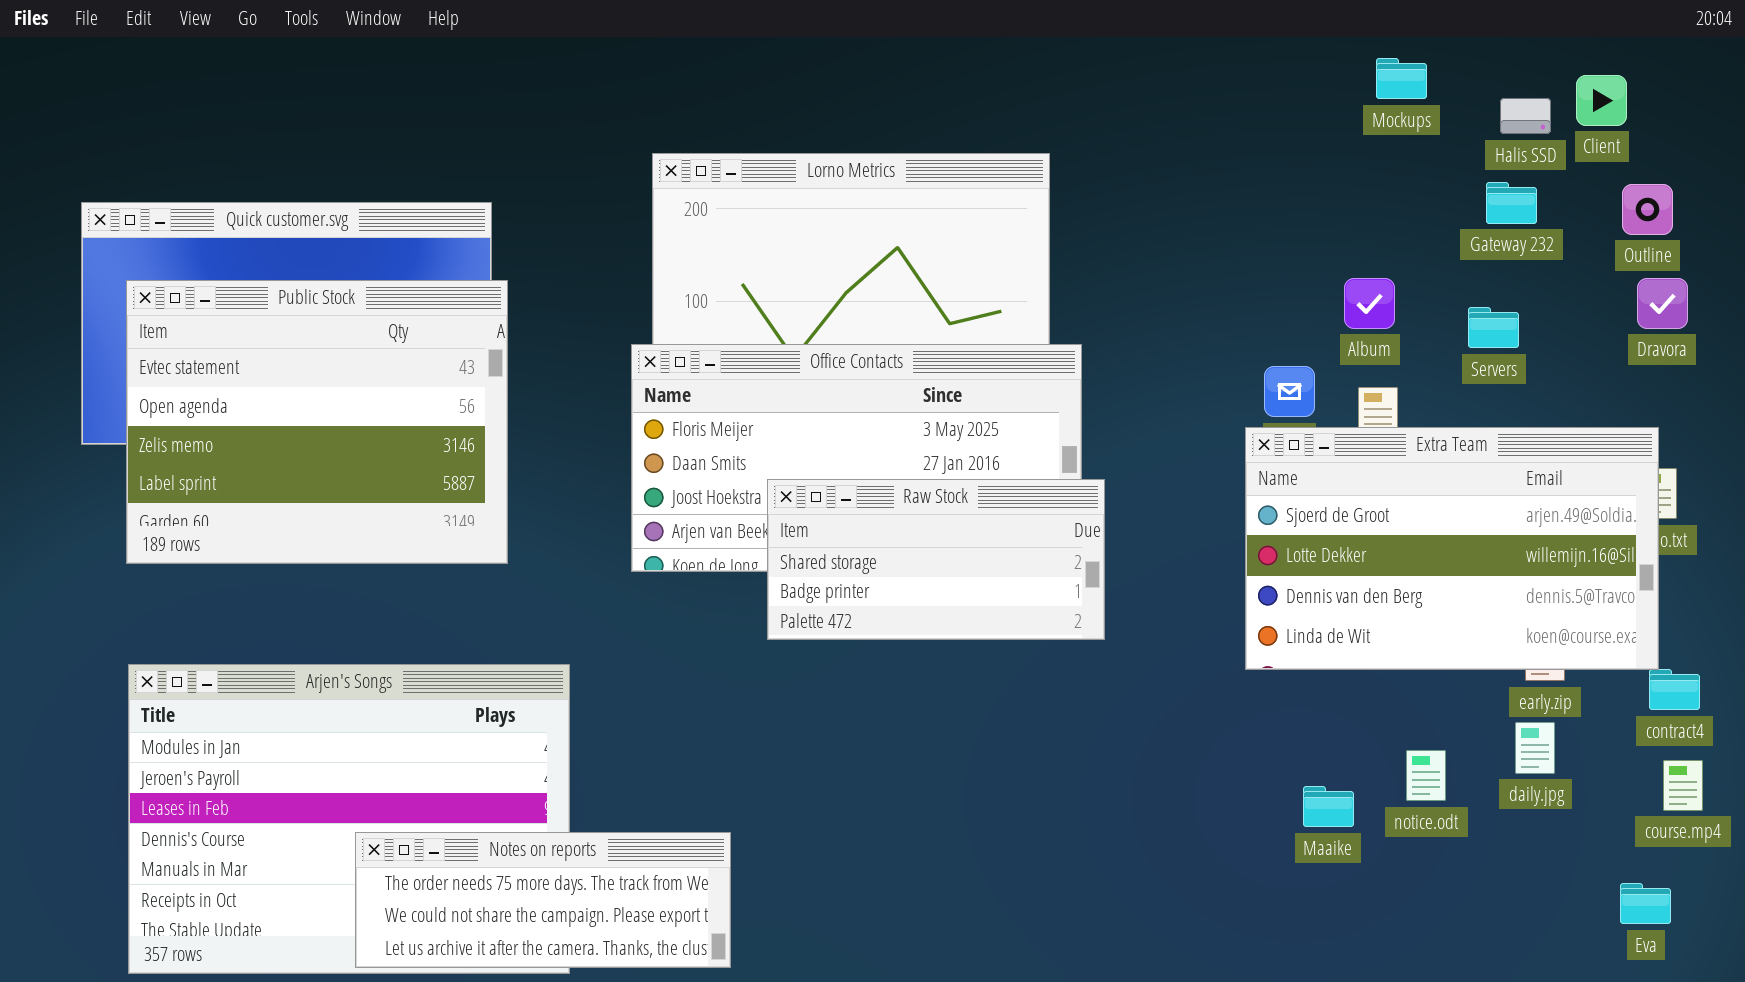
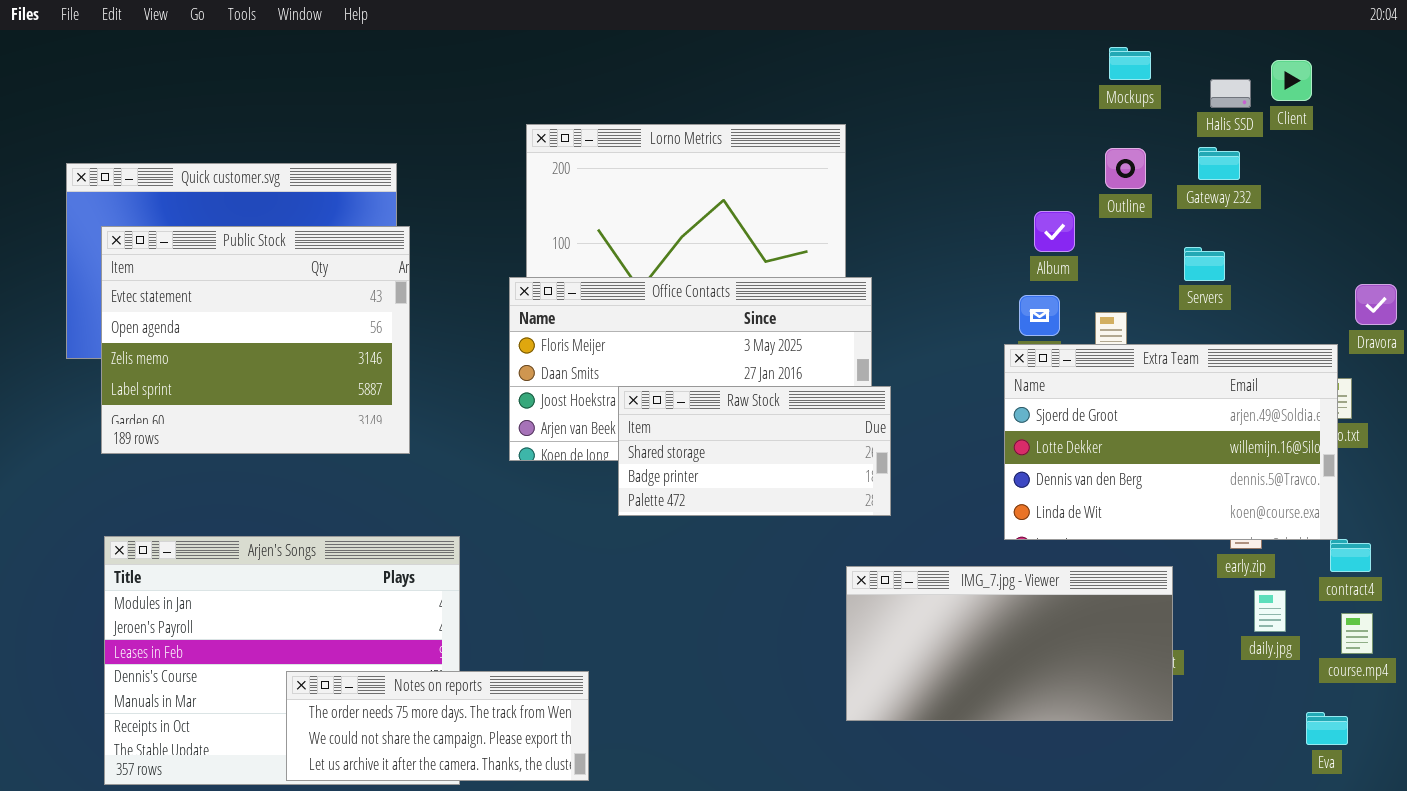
Outline: [1622,184,1673,235] -> [1105,148,1146,189], moved
Album: [1344,278,1395,329] -> [1034,211,1075,252], moved
Dravora: [1637,278,1688,329] -> [1355,284,1397,325], moved
IMG_7.jpg - Viewer: none -> [846,566,1173,721], opened
daily.jpg: [1515,722,1555,774] -> [1254,590,1286,632], moved

